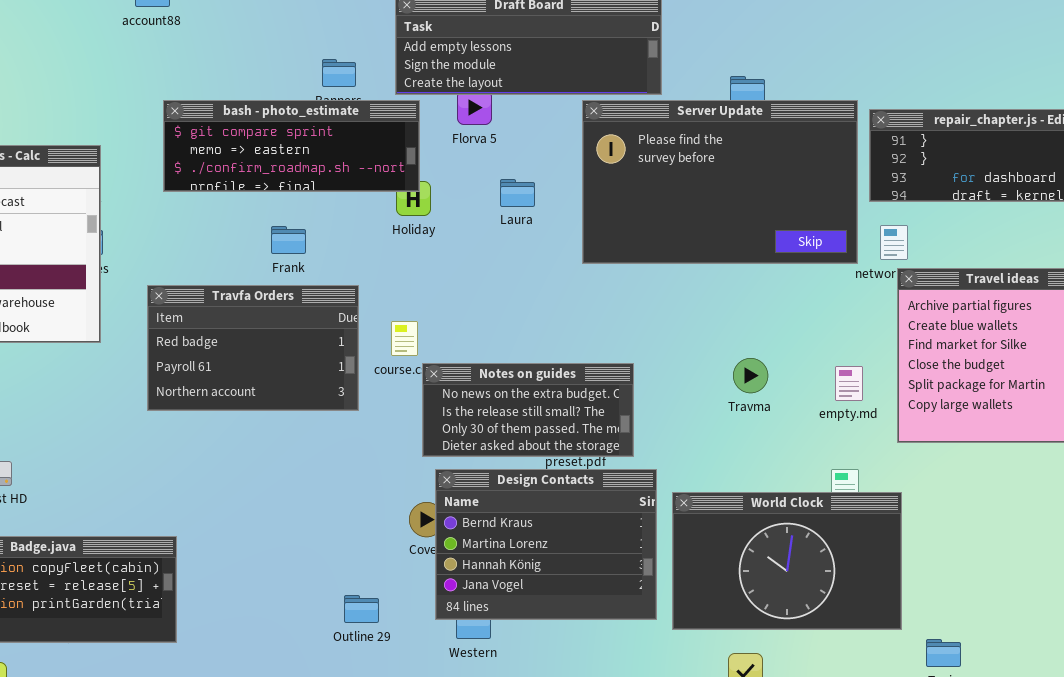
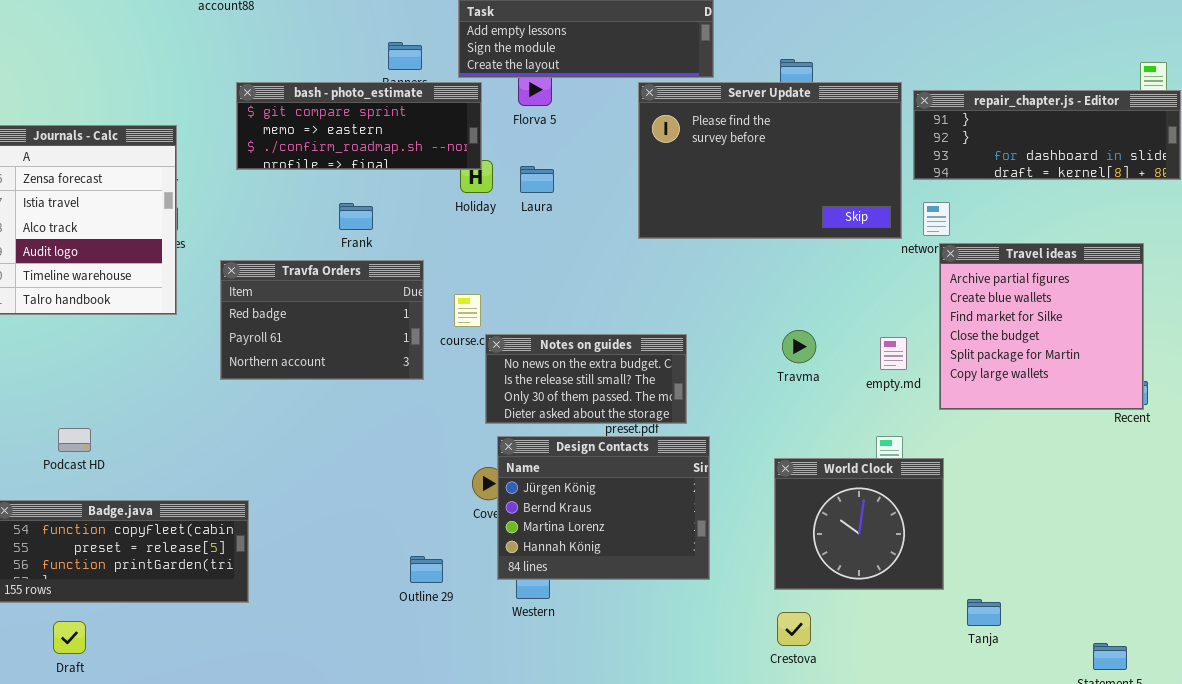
Laura: [500,179,535,207] -> [520,166,554,193], moved
Design Contacts: [435,469,657,620] -> [497,436,710,580], scrolled up 1 row
World Clock: [672,492,902,630] -> [774,458,944,590], resized

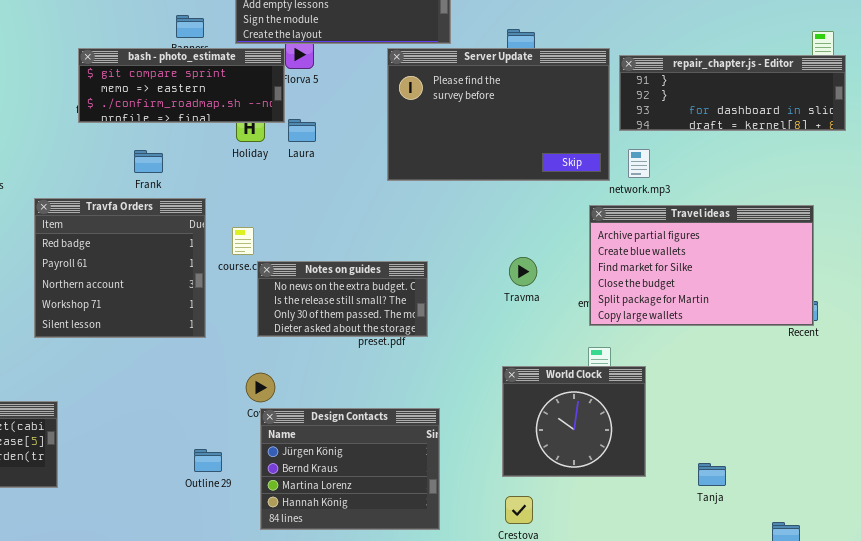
bash - photo_estimate: [236,82,482,170] -> [78,48,285,123], moved
Travel ideas: [939,243,1144,410] -> [589,205,814,326], resized
Travfa Orders: [220,260,424,380] -> [34,198,206,338], resized
Design Contacts: [497,436,710,580] -> [260,408,440,530], moved
Tanja: [967,599,1001,626] -> [698,463,726,486], moved

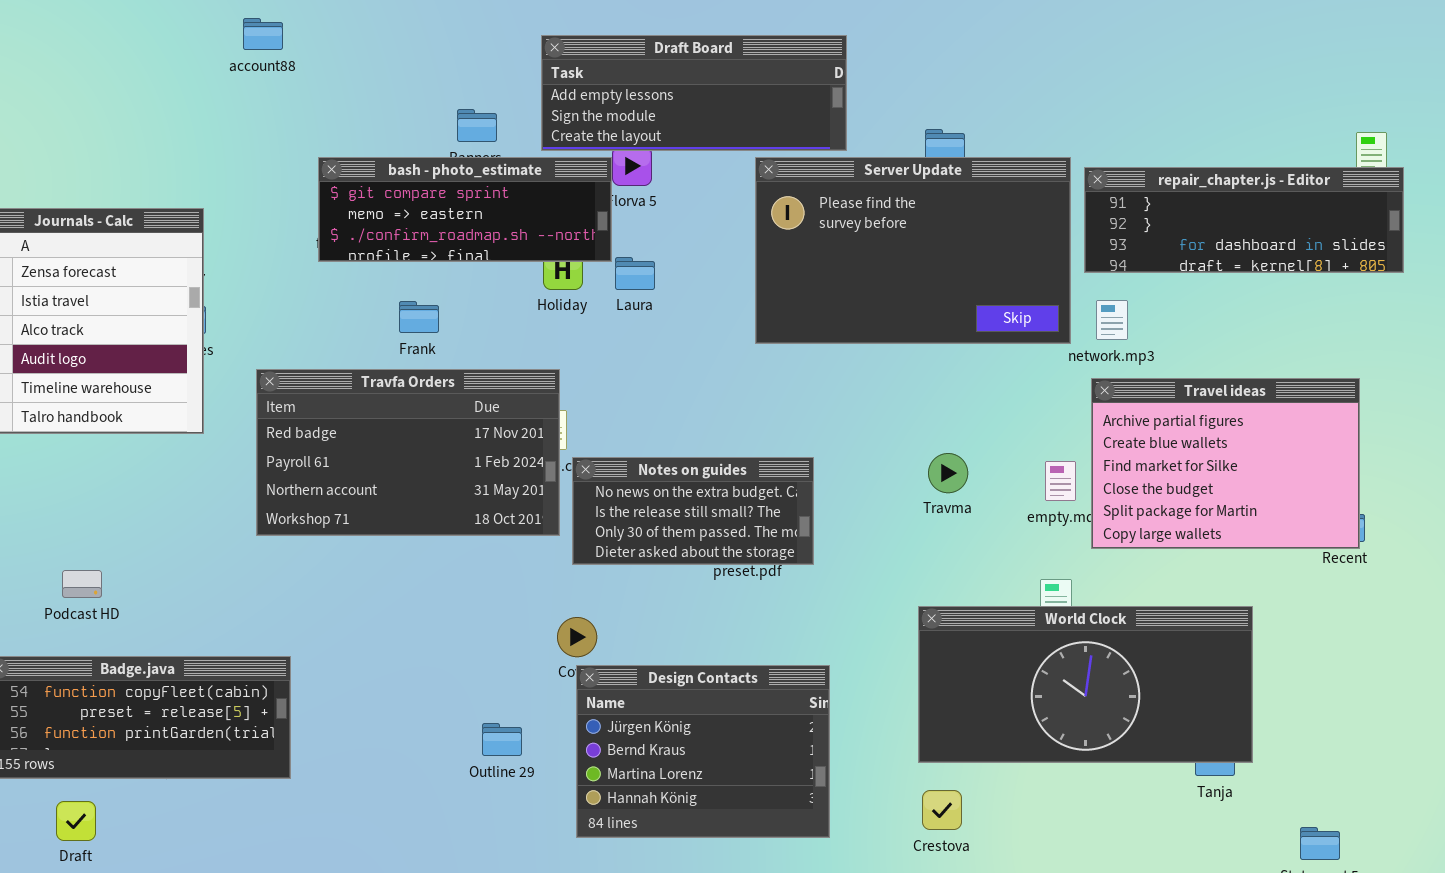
Travfa Orders: [34,198,206,338] -> [256,369,560,536], resized
Travel ideas: [589,205,814,326] -> [1091,378,1360,549], resized
World Clock: [502,366,646,477] -> [918,606,1253,763], resized

